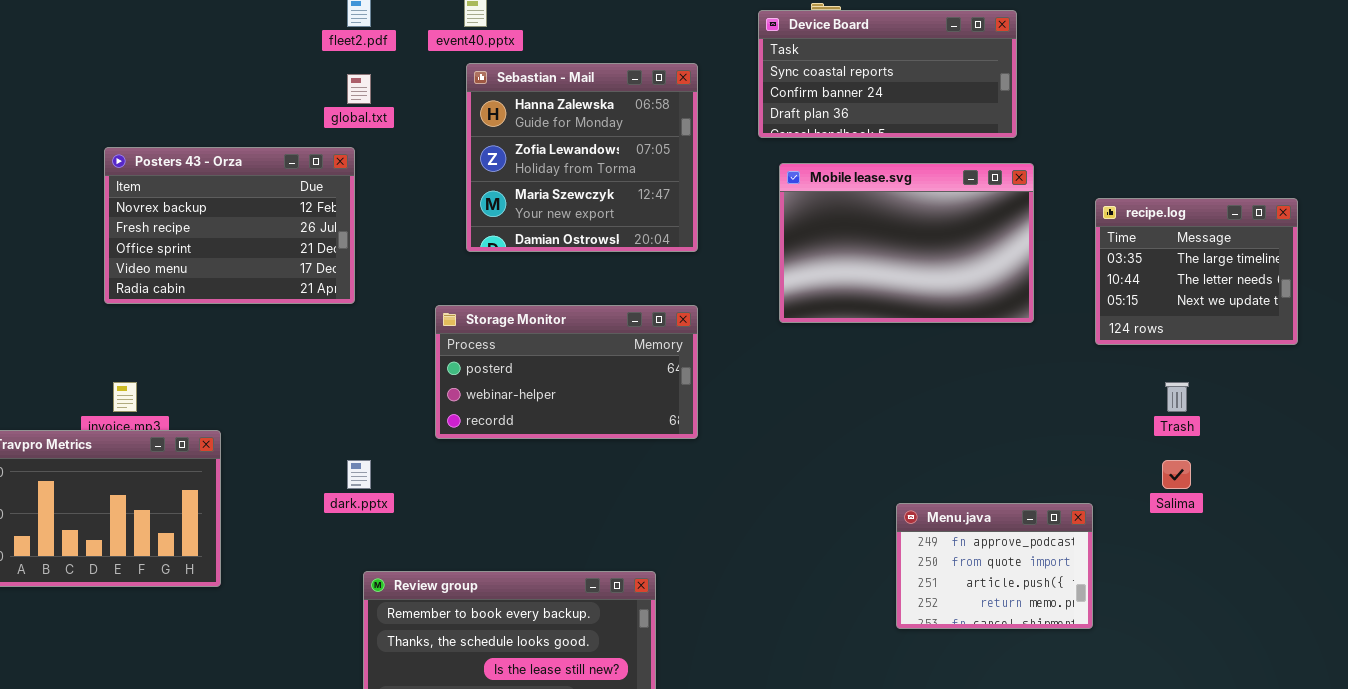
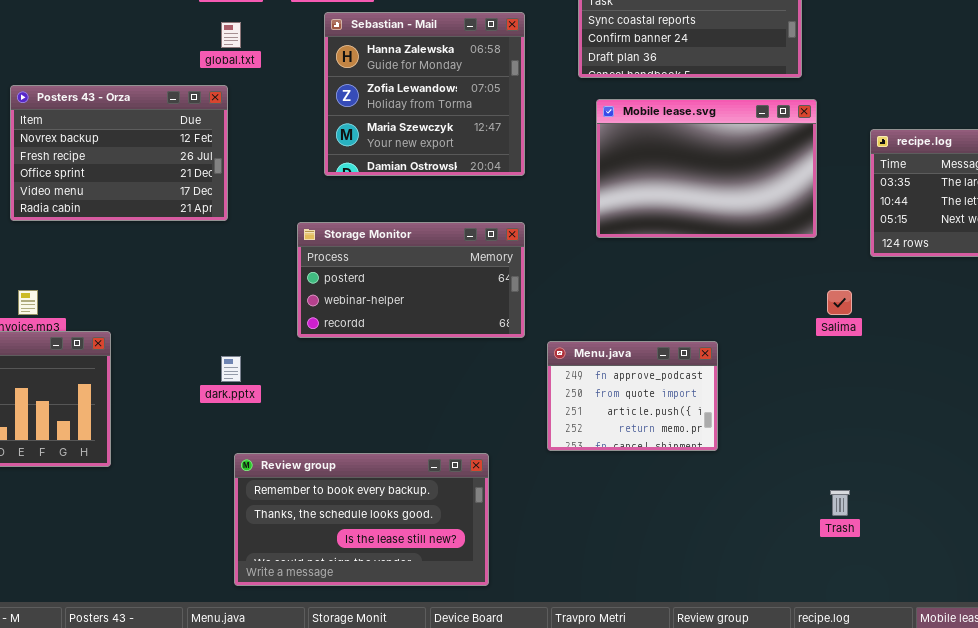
Trash: [1165,382,1189,412] -> [830,490,850,516], moved
Salima: [1162,460,1191,489] -> [827,290,852,315], moved
Menu.java: [896,503,1093,629] -> [547,341,718,451], moved

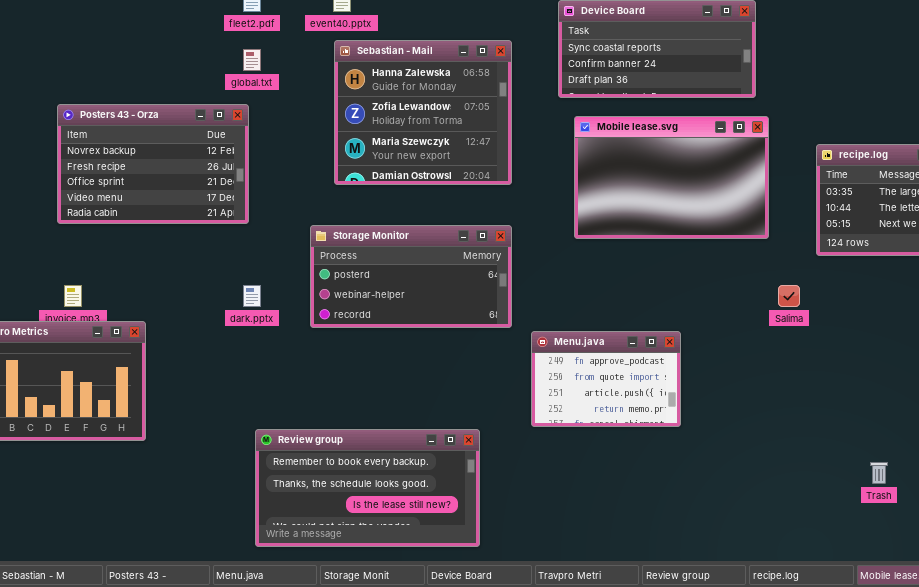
dark.pptx: [221,356,241,382] -> [243,285,261,307], moved
Trash: [830,490,850,516] -> [870,462,888,484], moved

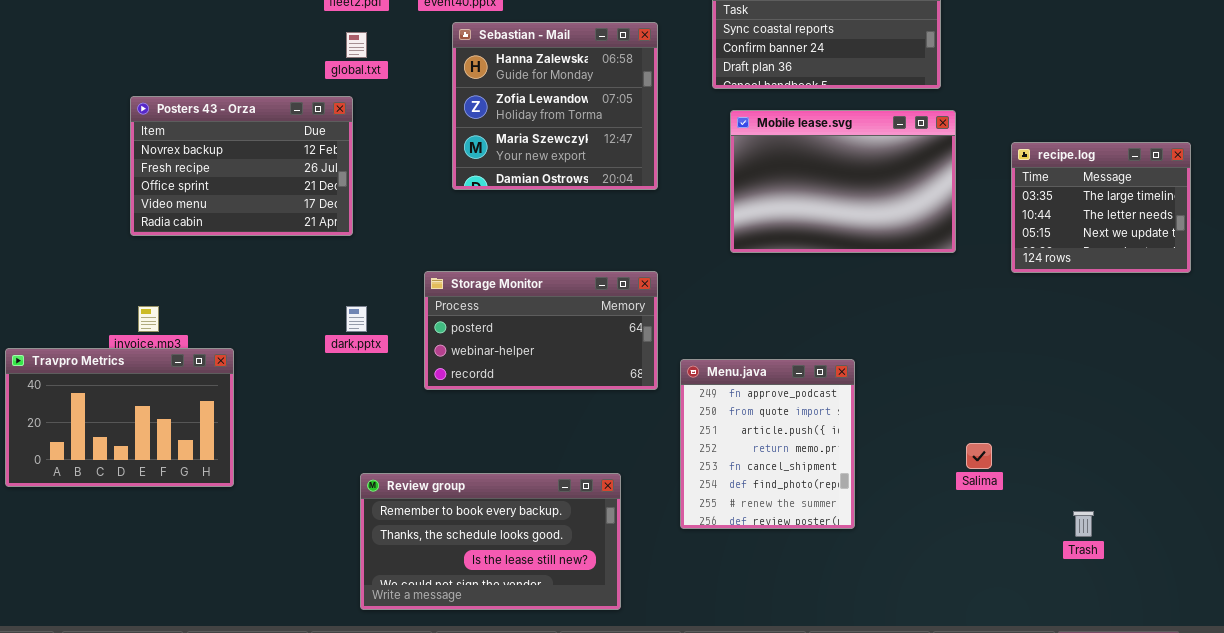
Storage Monitor: [310,225,512,328] -> [424,271,658,390], moved
Salima: [778,285,800,307] -> [966,443,992,469], moved
Menu.java: [531,331,681,427] -> [680,359,855,529], resized

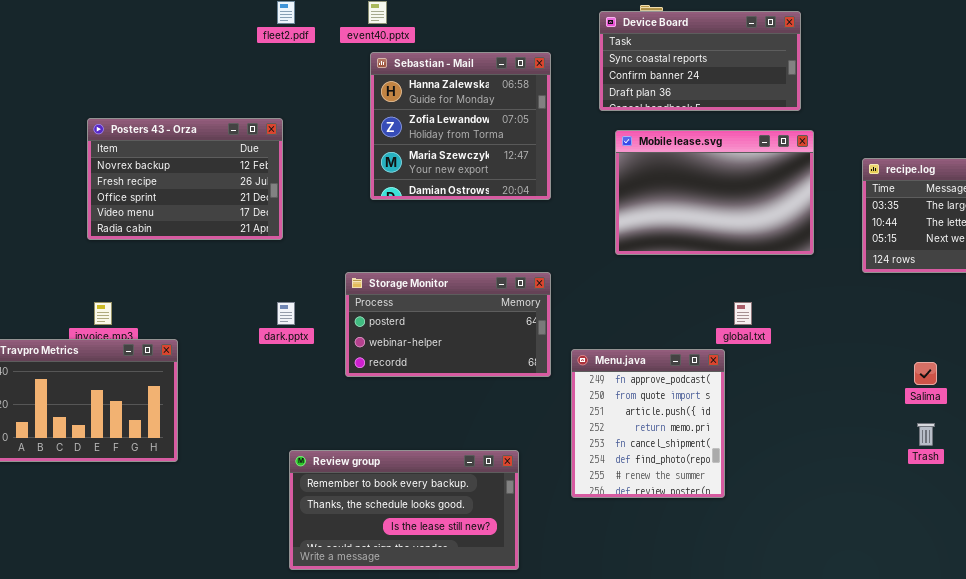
global.txt: [346,32,367,58] -> [734,302,752,325], moved
Salima: [966,443,992,469] -> [914,362,937,385], moved
Trash: [1073,511,1094,537] -> [917,423,935,446], moved

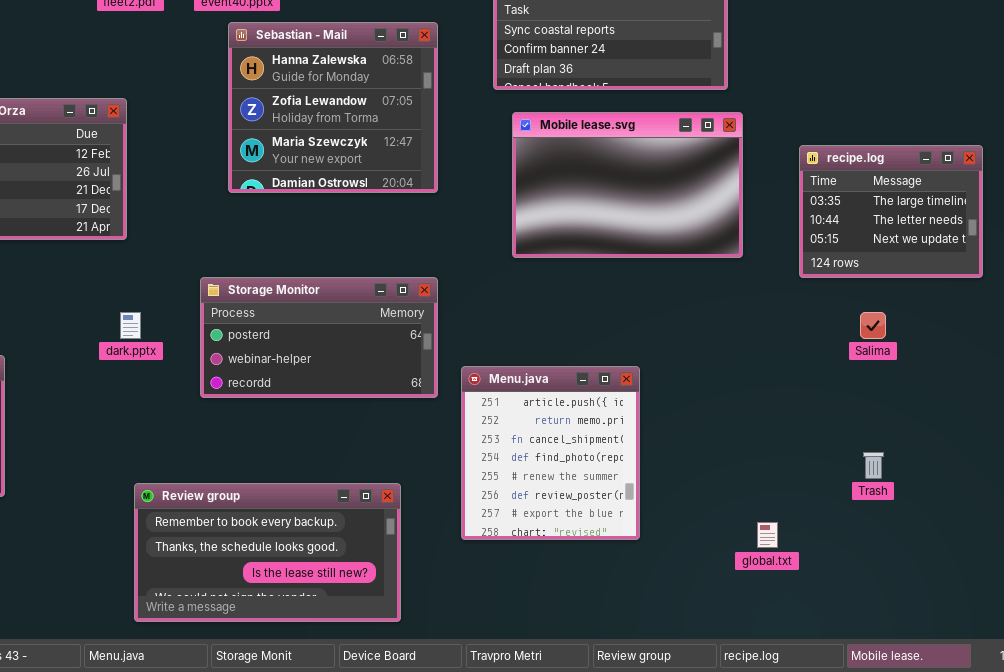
global.txt: [734,302,752,325] -> [757,522,778,548], moved
Menu.java: [571,349,725,498] -> [461,366,640,540], scrolled down 2 rows
Salima: [914,362,937,385] -> [860,312,886,339], moved

